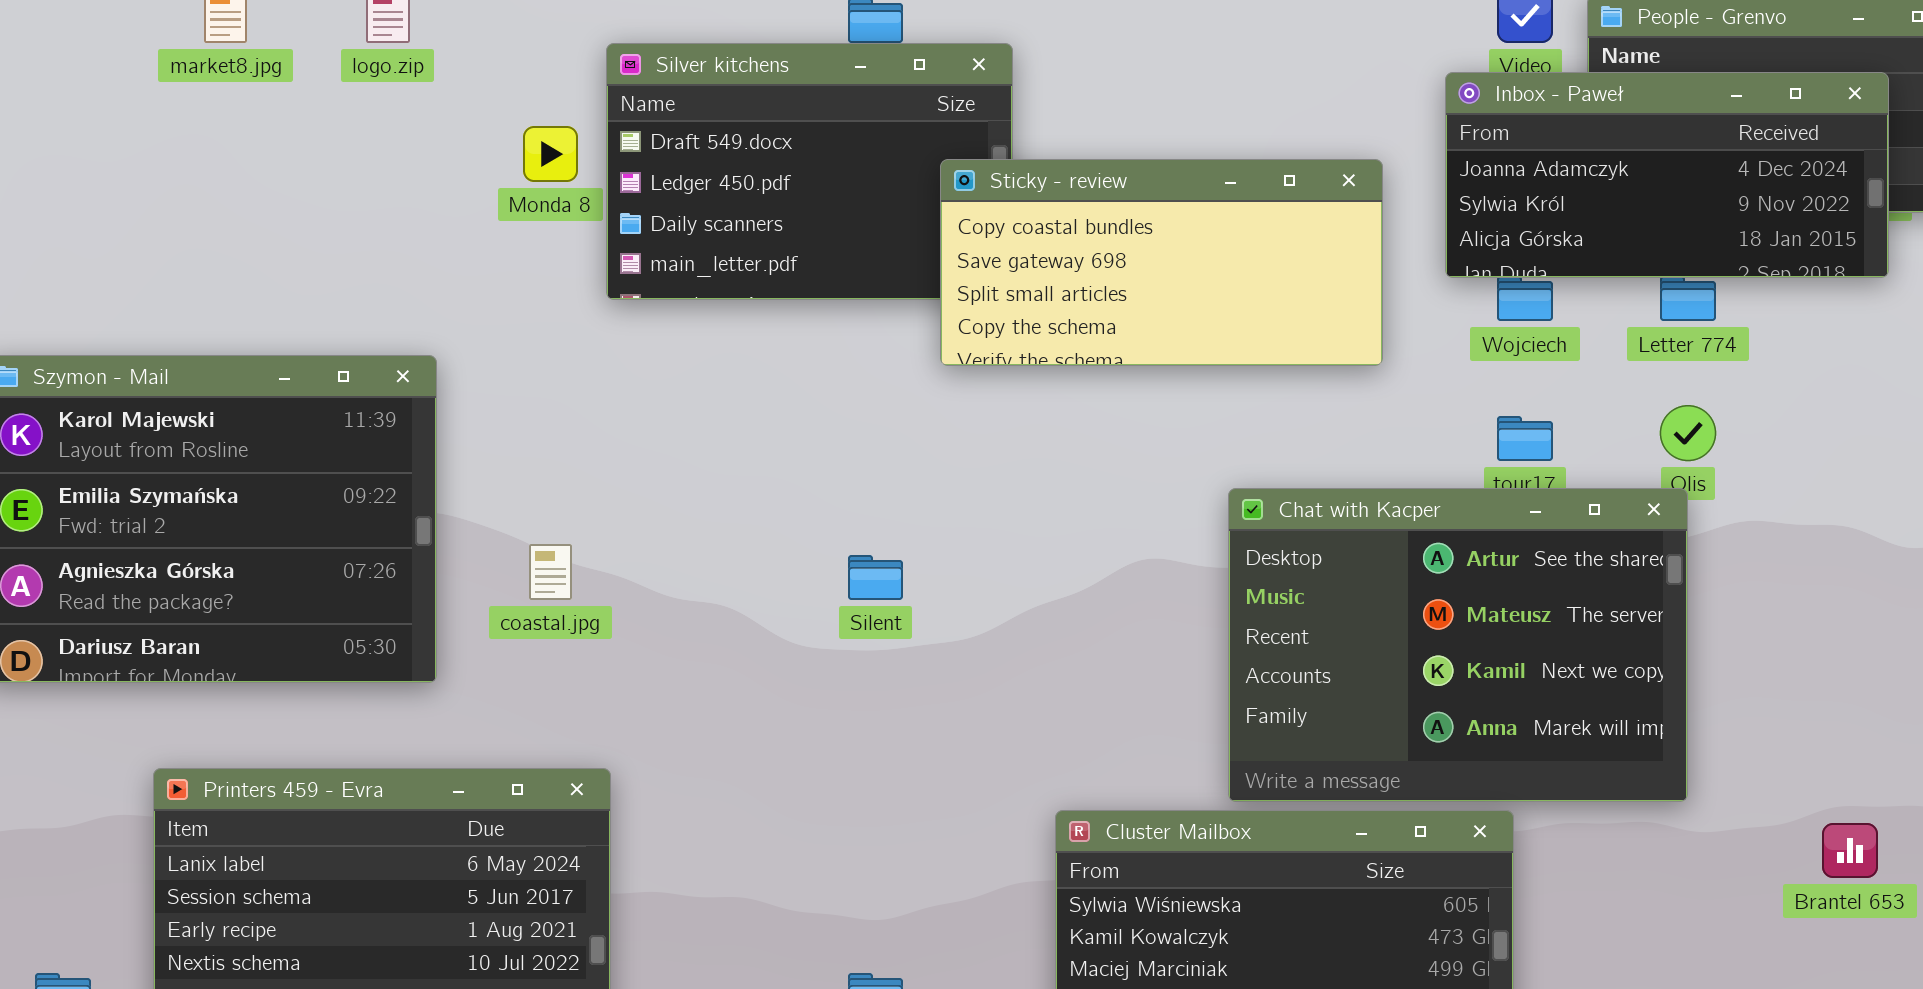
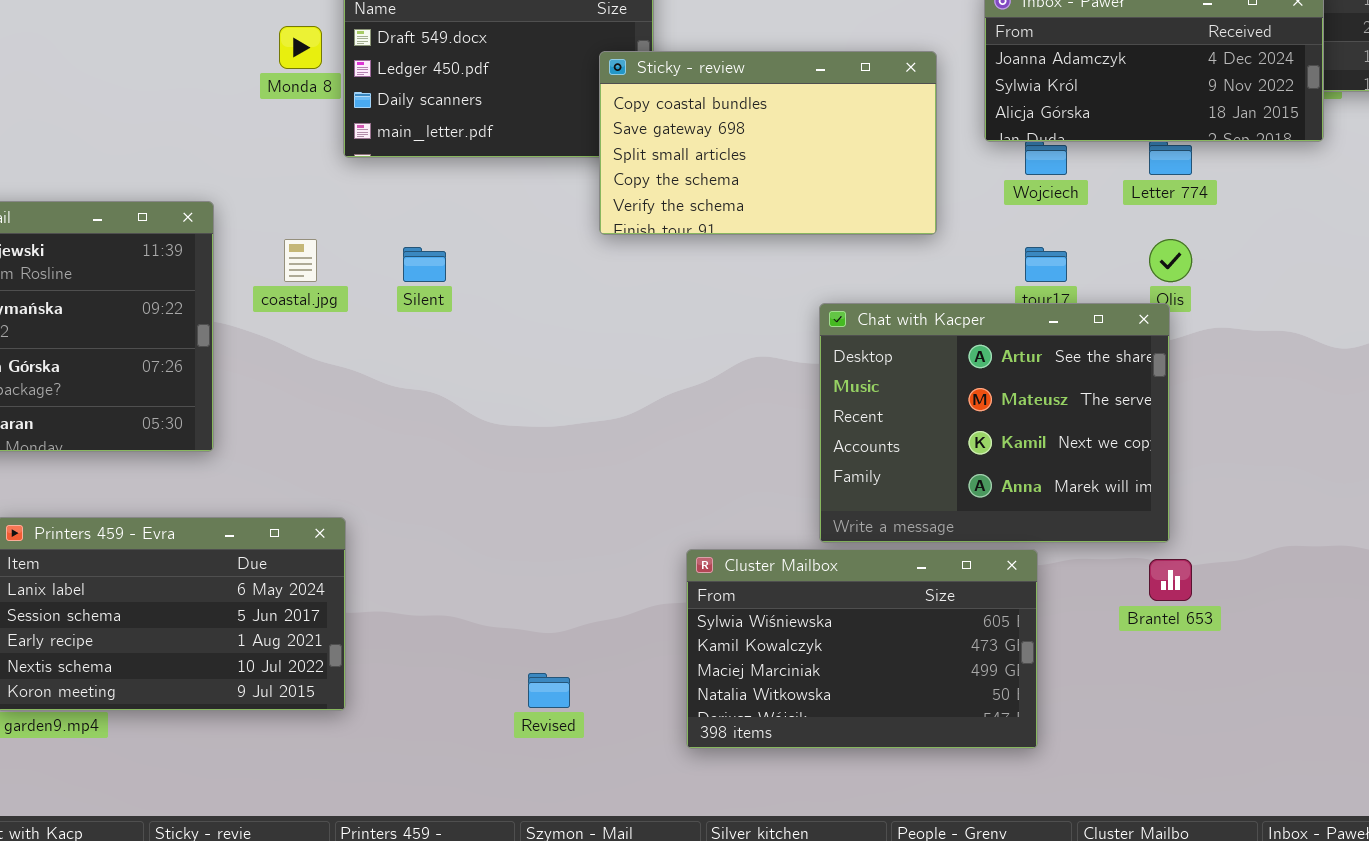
Sticky - review: [940,159,1383,366] -> [599,51,937,235], resized
coastal.jpg: [529,544,572,600] -> [284,239,317,282], moved
Silent: [848,555,903,600] -> [403,247,446,282], moved
Brantel 653: [1822,823,1878,878] -> [1149,559,1192,601], moved

